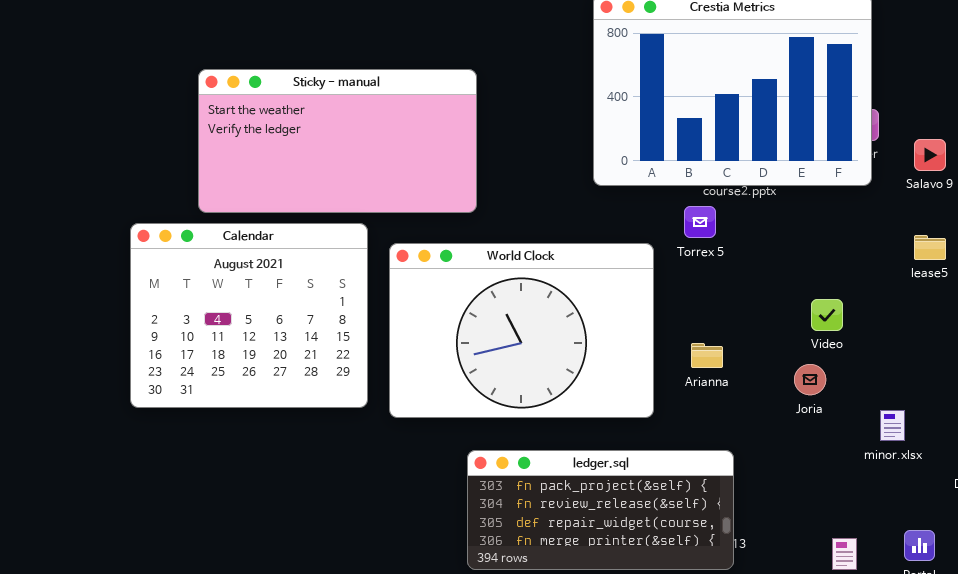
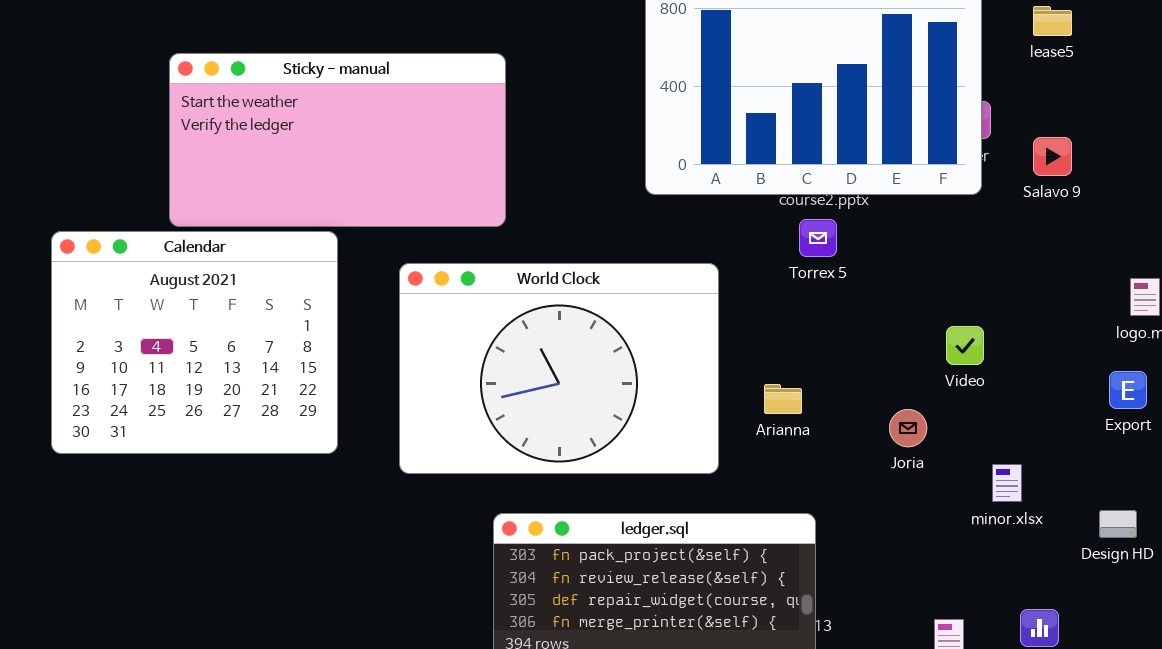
Torrex 5: [684,206,716,238] -> [799,219,837,257], moved
Calendar: [130,223,368,408] -> [51,231,338,454], moved
lease5: [914,235,946,260] -> [1033,6,1072,36], moved
Video: [811,299,843,331] -> [946,326,984,365], moved

